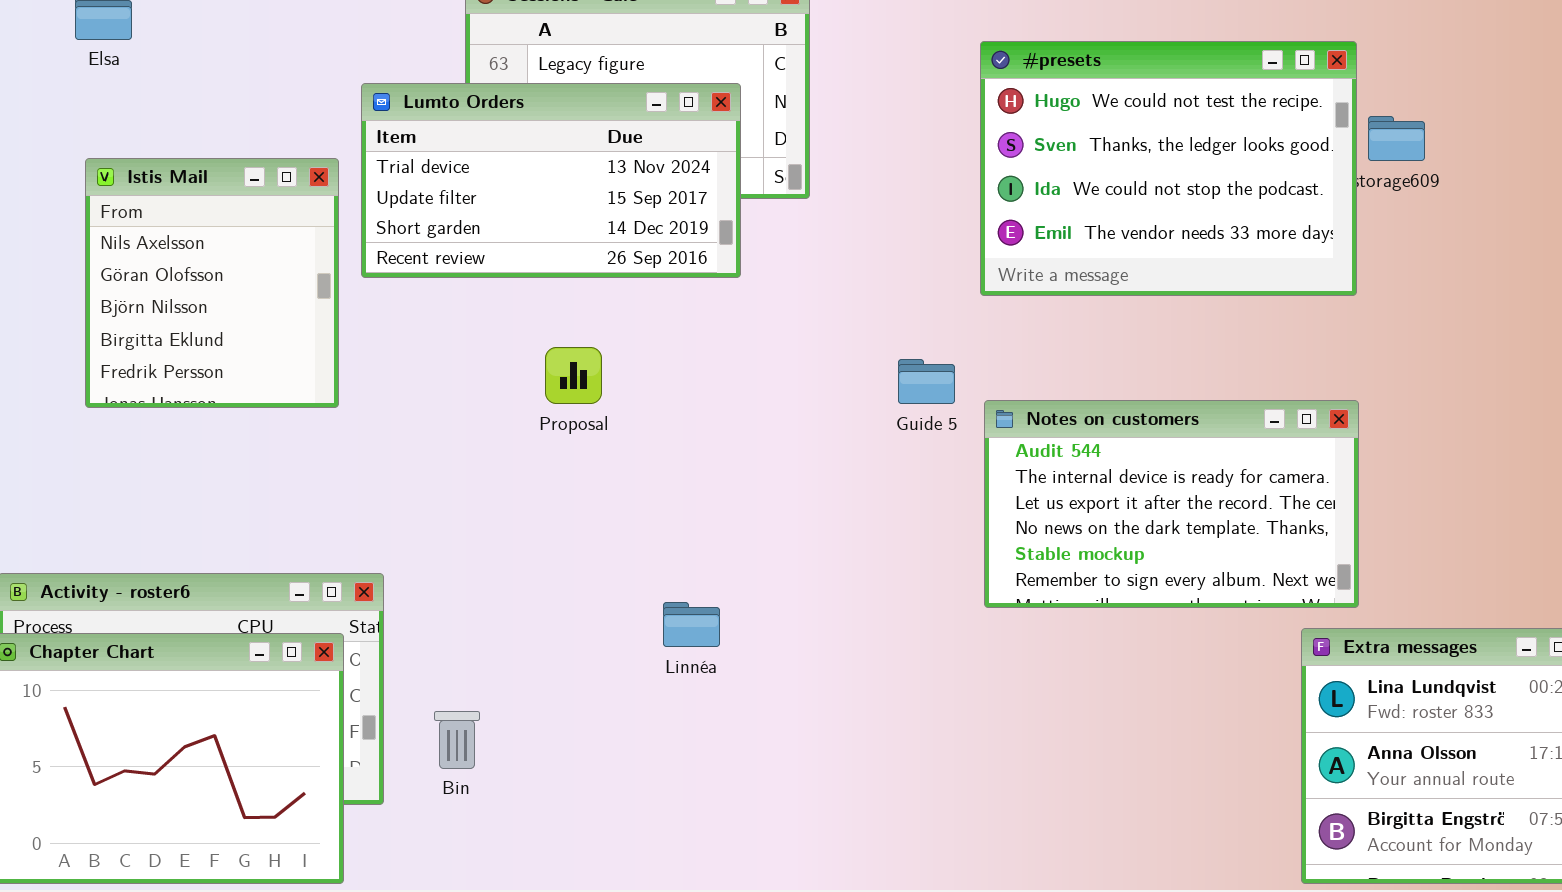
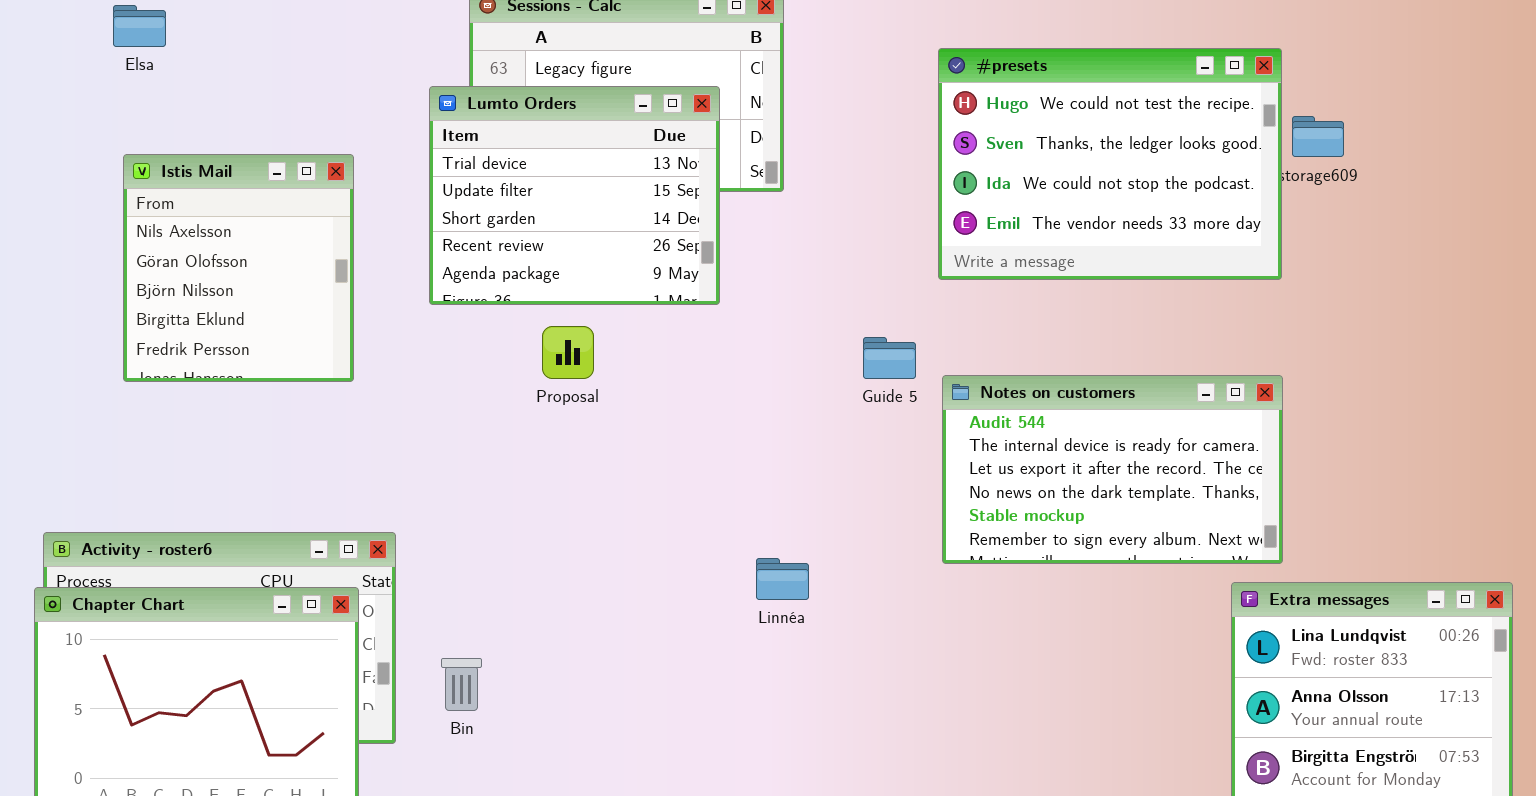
Lumto Orders: [361,83,741,278] -> [429,86,720,305], resized
Linnéa: [663,602,720,647] -> [756,558,809,600], moved

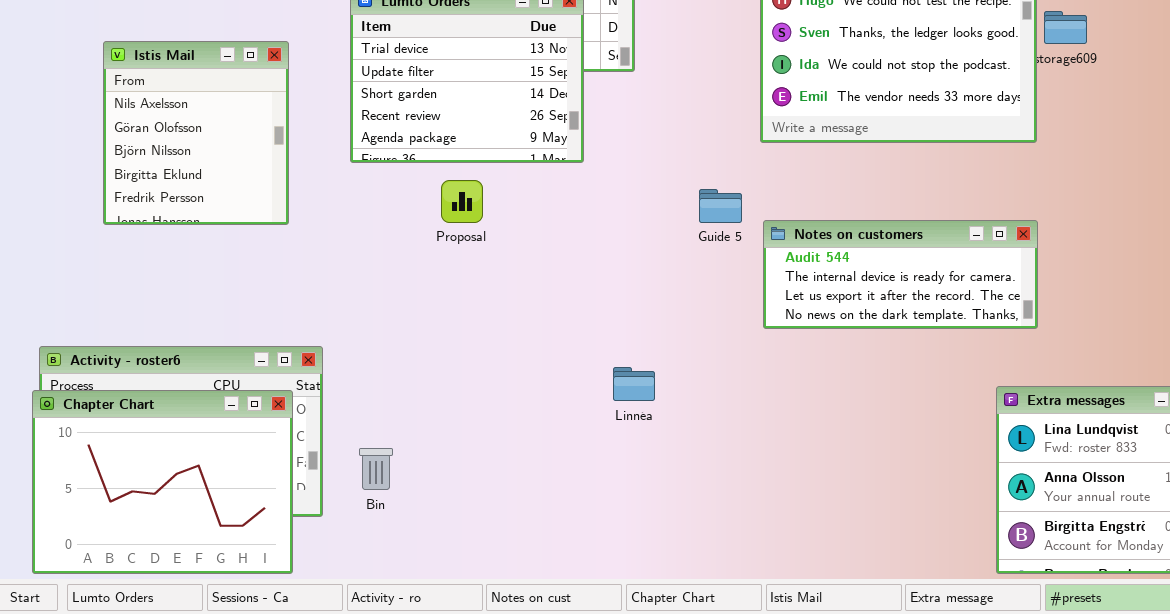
Notes on customers: [942,375,1283,564] -> [763,220,1038,329], resized

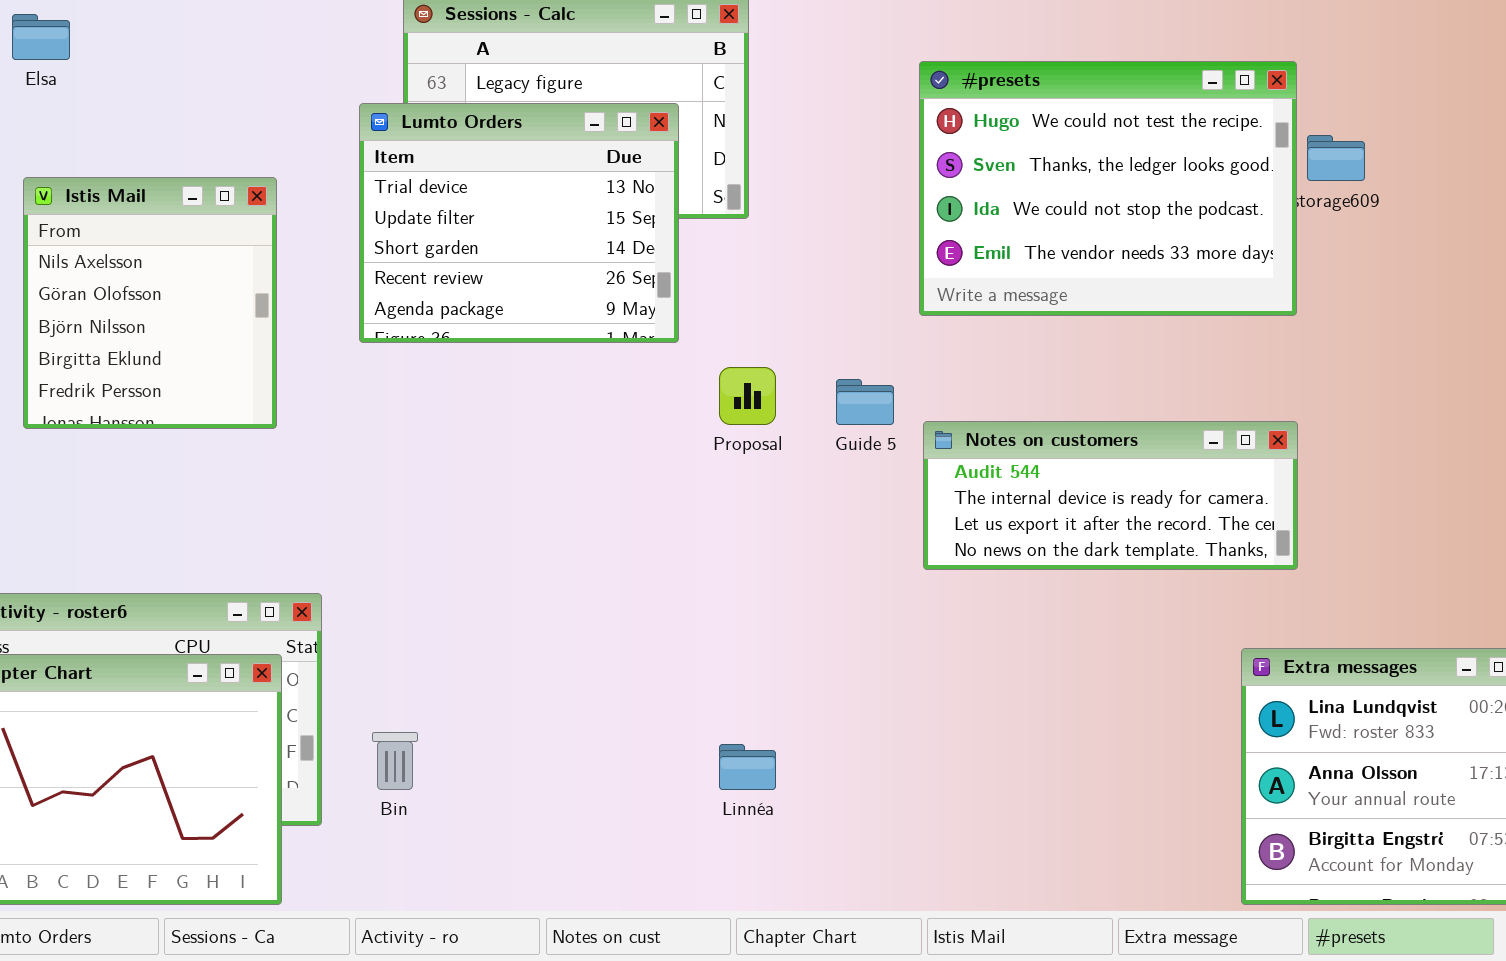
Proposal: [441,180,483,223] -> [719,367,776,425], moved
Linnéa: [613,367,655,401] -> [719,744,776,790], moved

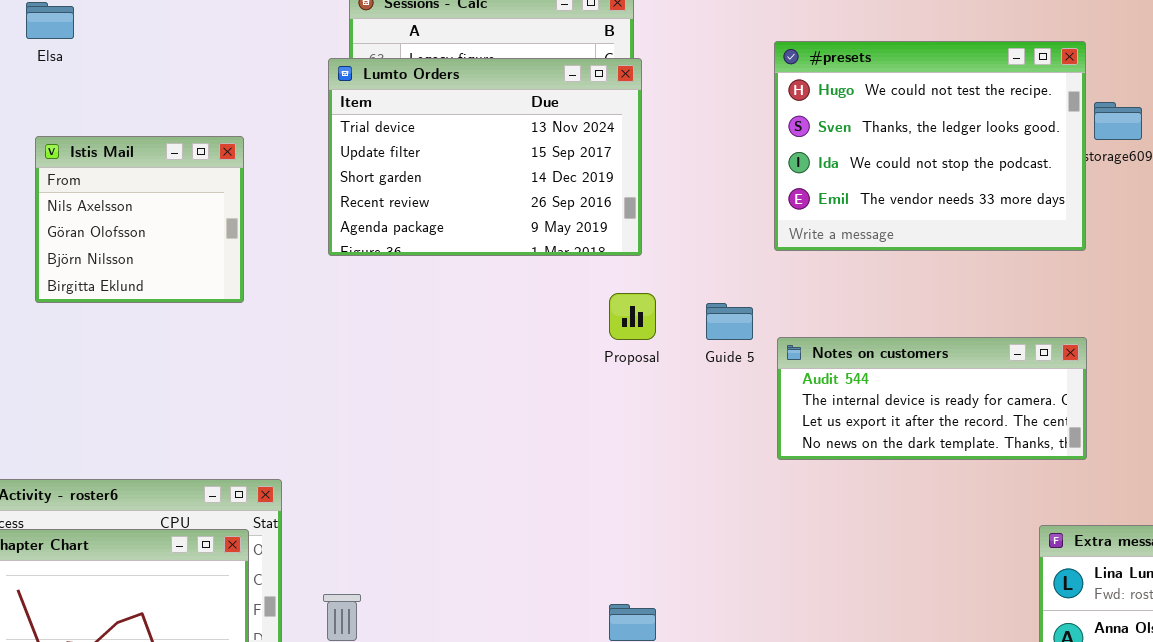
Lumto Orders: [359,103,679,343] -> [328,58,642,256], moved, resized
Istis Mail: [23,177,277,429] -> [35,136,244,303], resized

